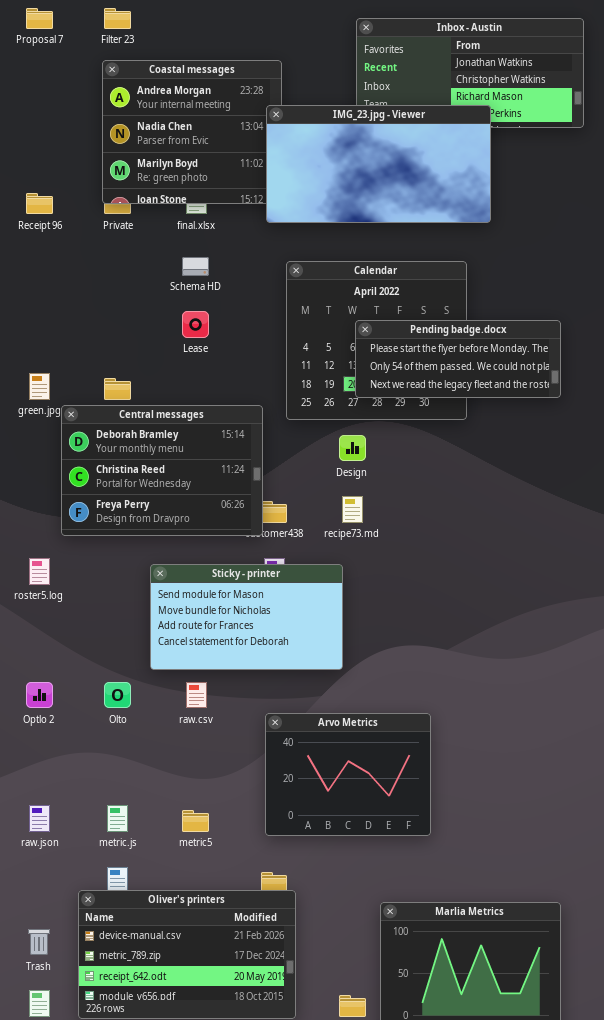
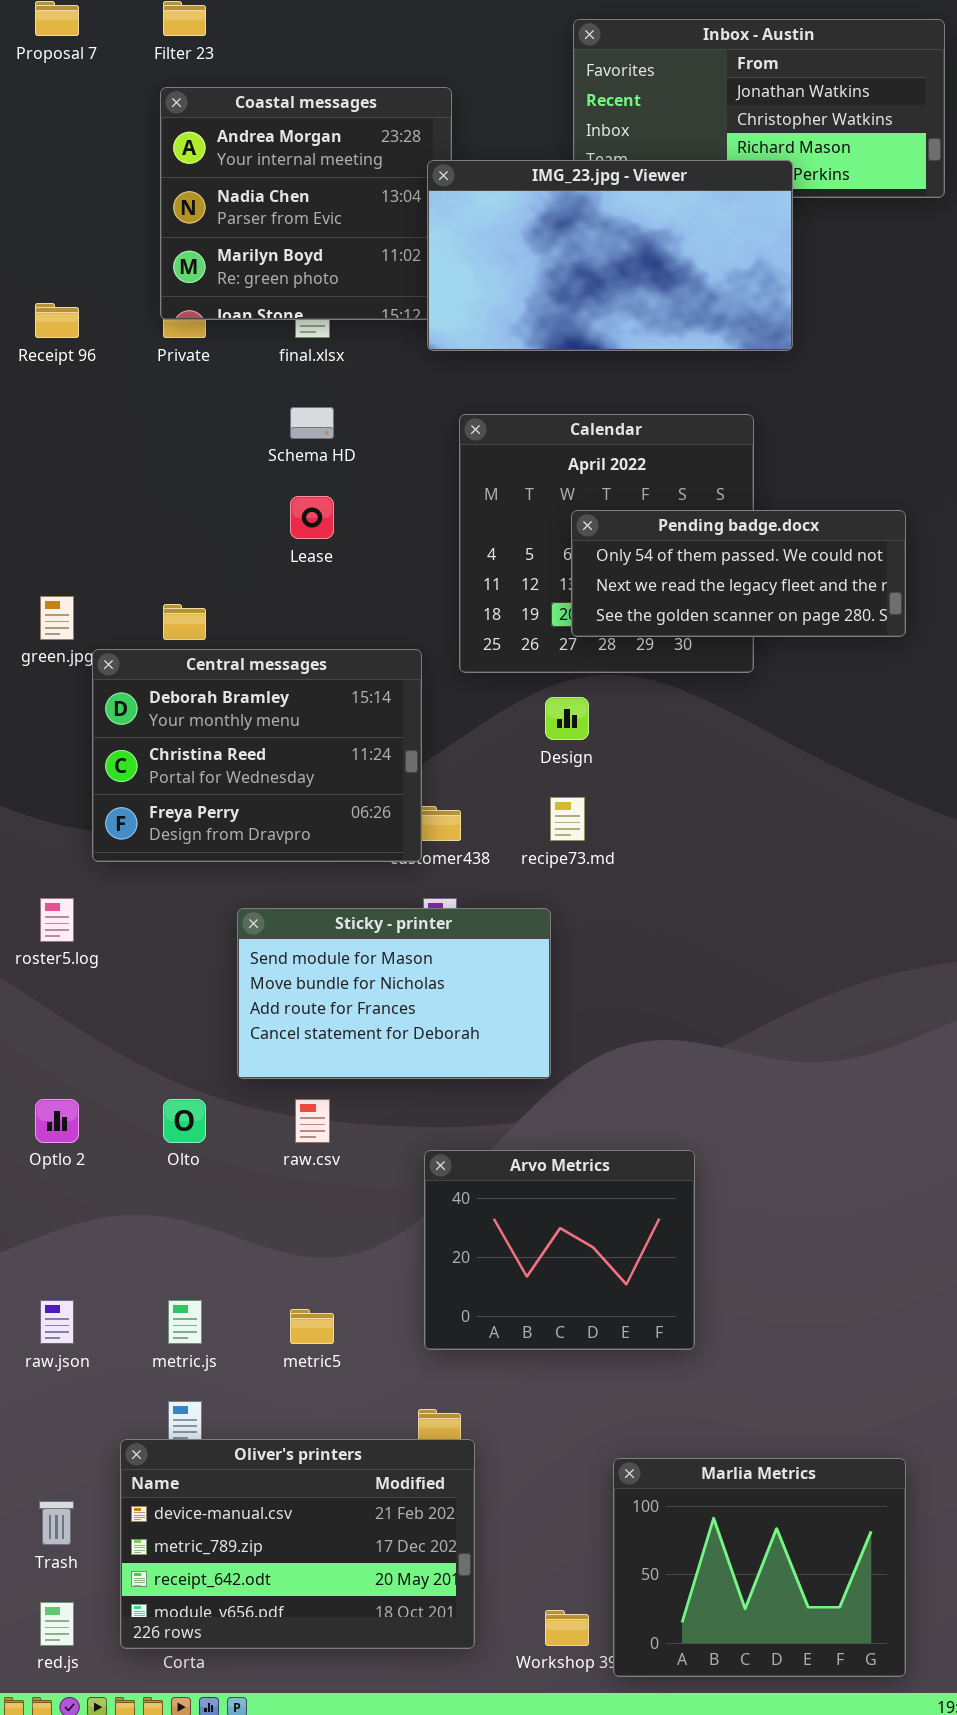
Pending badge.docx: [355,320,561,398] -> [571,510,906,637], scrolled down 1 row

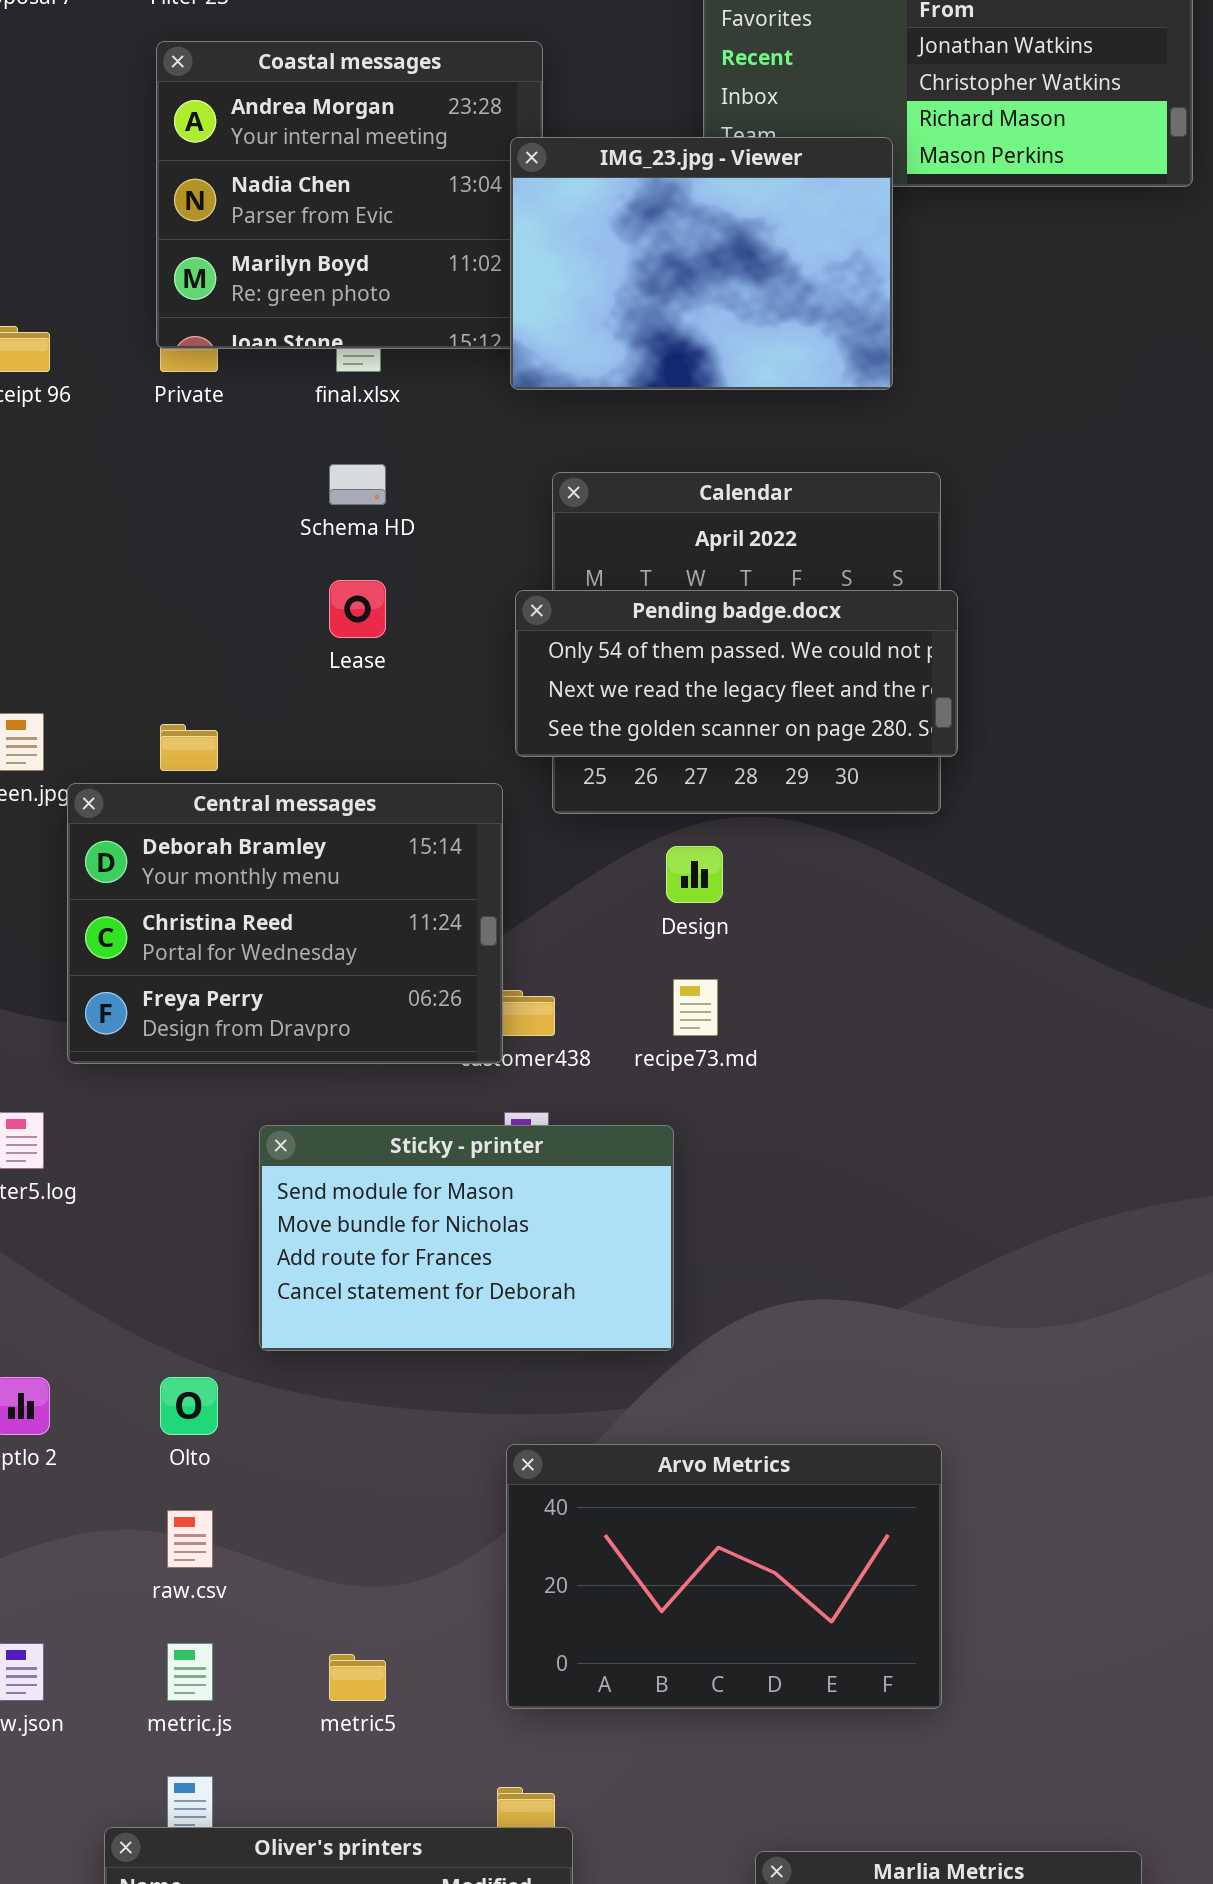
IMG_23.jpg - Viewer: [427,160,793,351] -> [510,137,893,390], resized
Pending badge.docx: [571,510,906,637] -> [515,590,958,757], moved
raw.csv: [295,1099,330,1143] -> [167,1510,213,1568], moved
Arvo Metrics: [424,1150,695,1350] -> [506,1444,942,1709], resized

